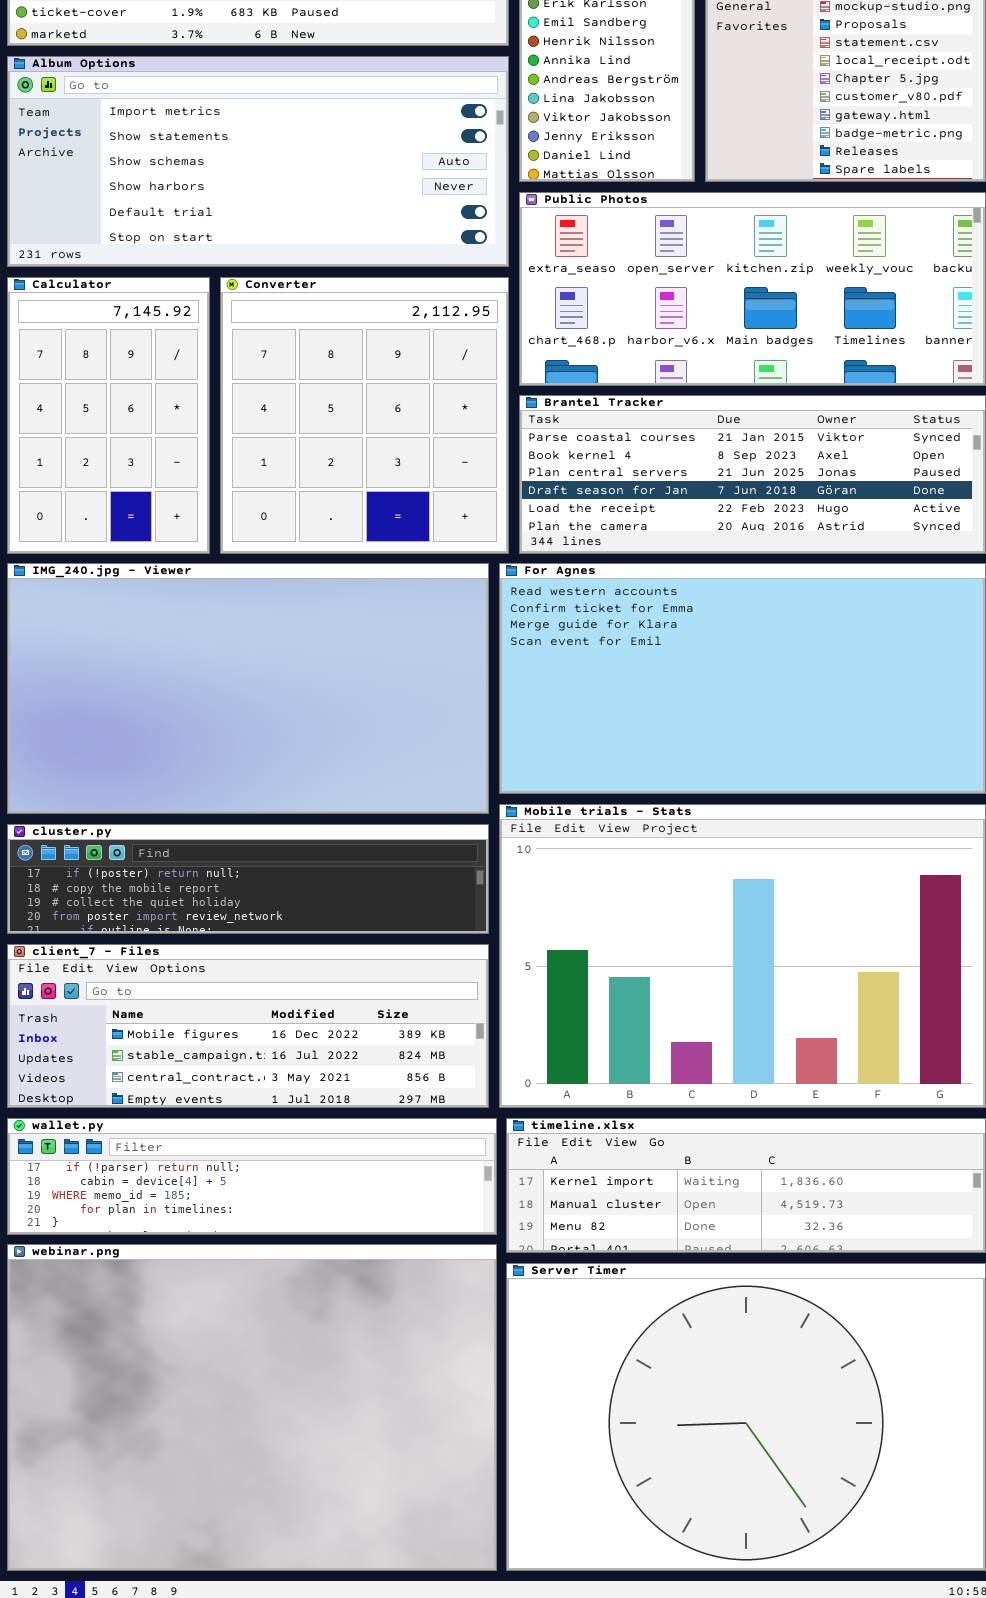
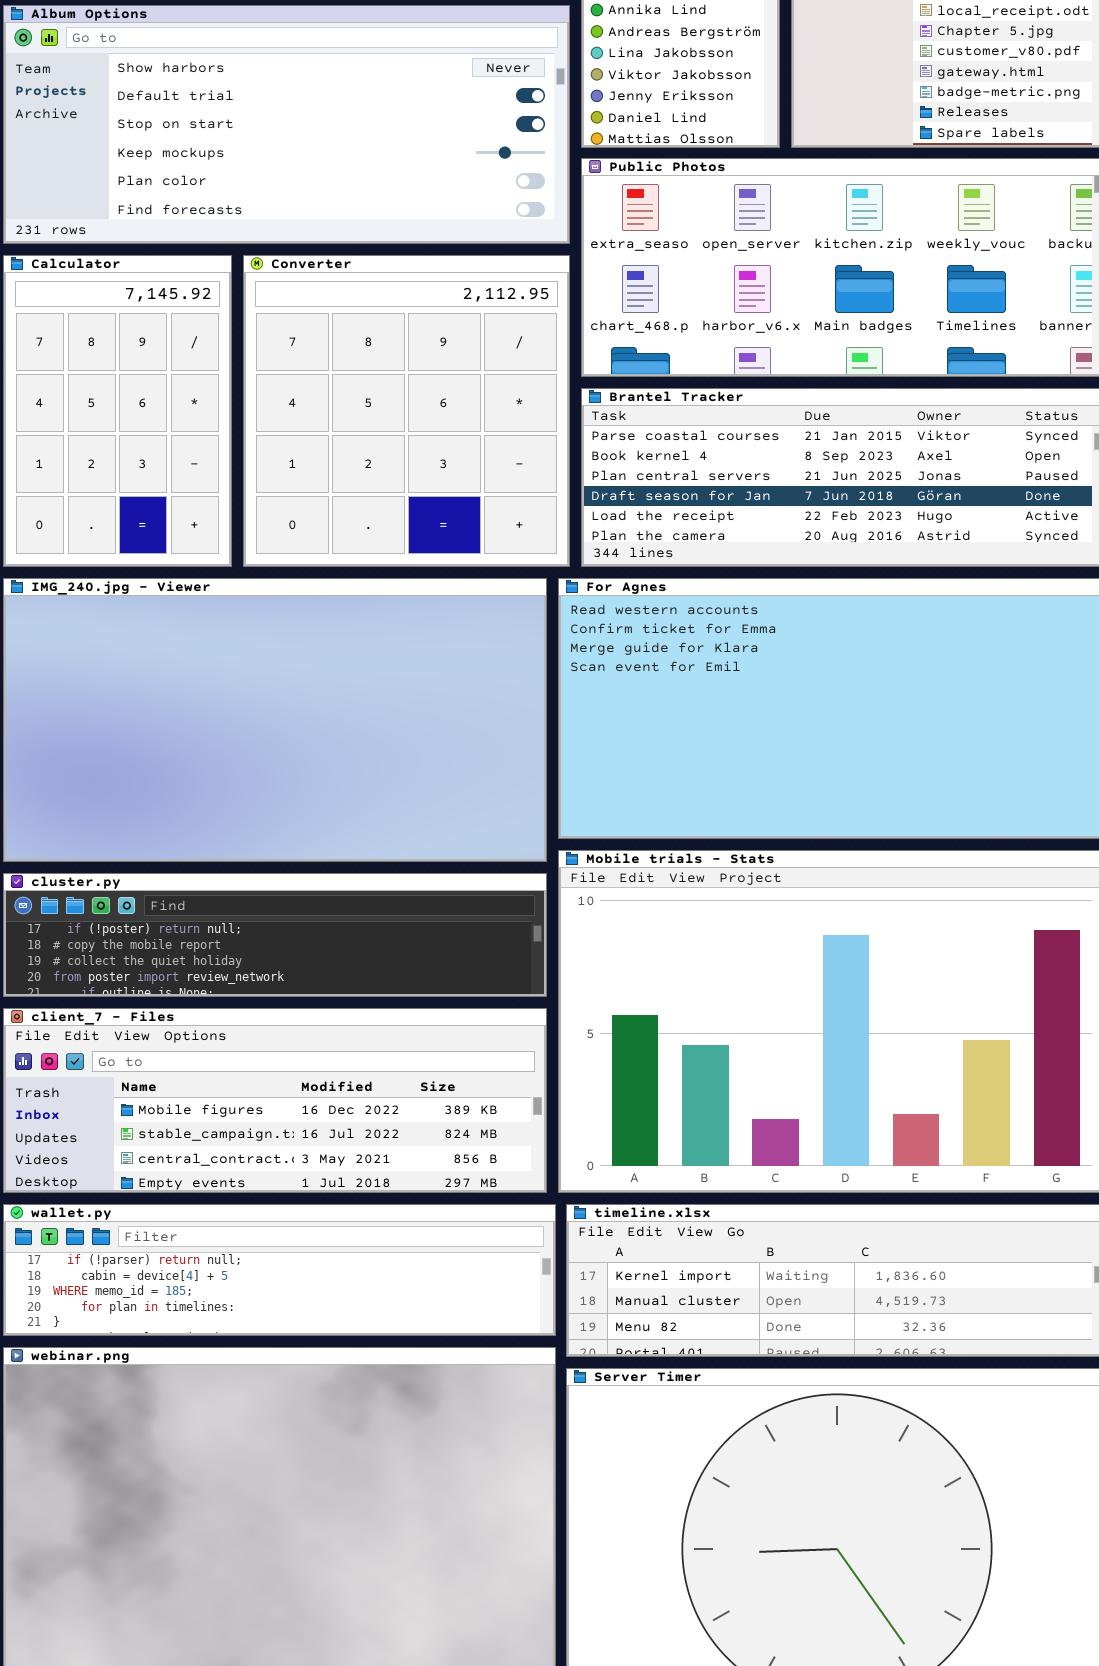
Album Options: [7,56,509,267] -> [3,5,570,244], scrolled down 3 rows

